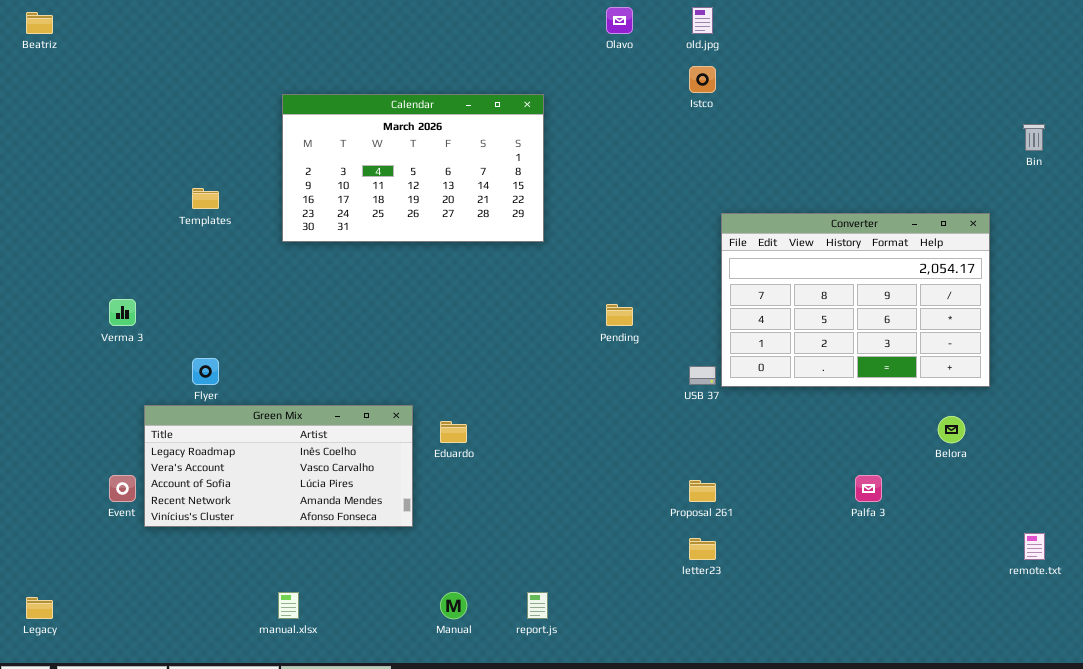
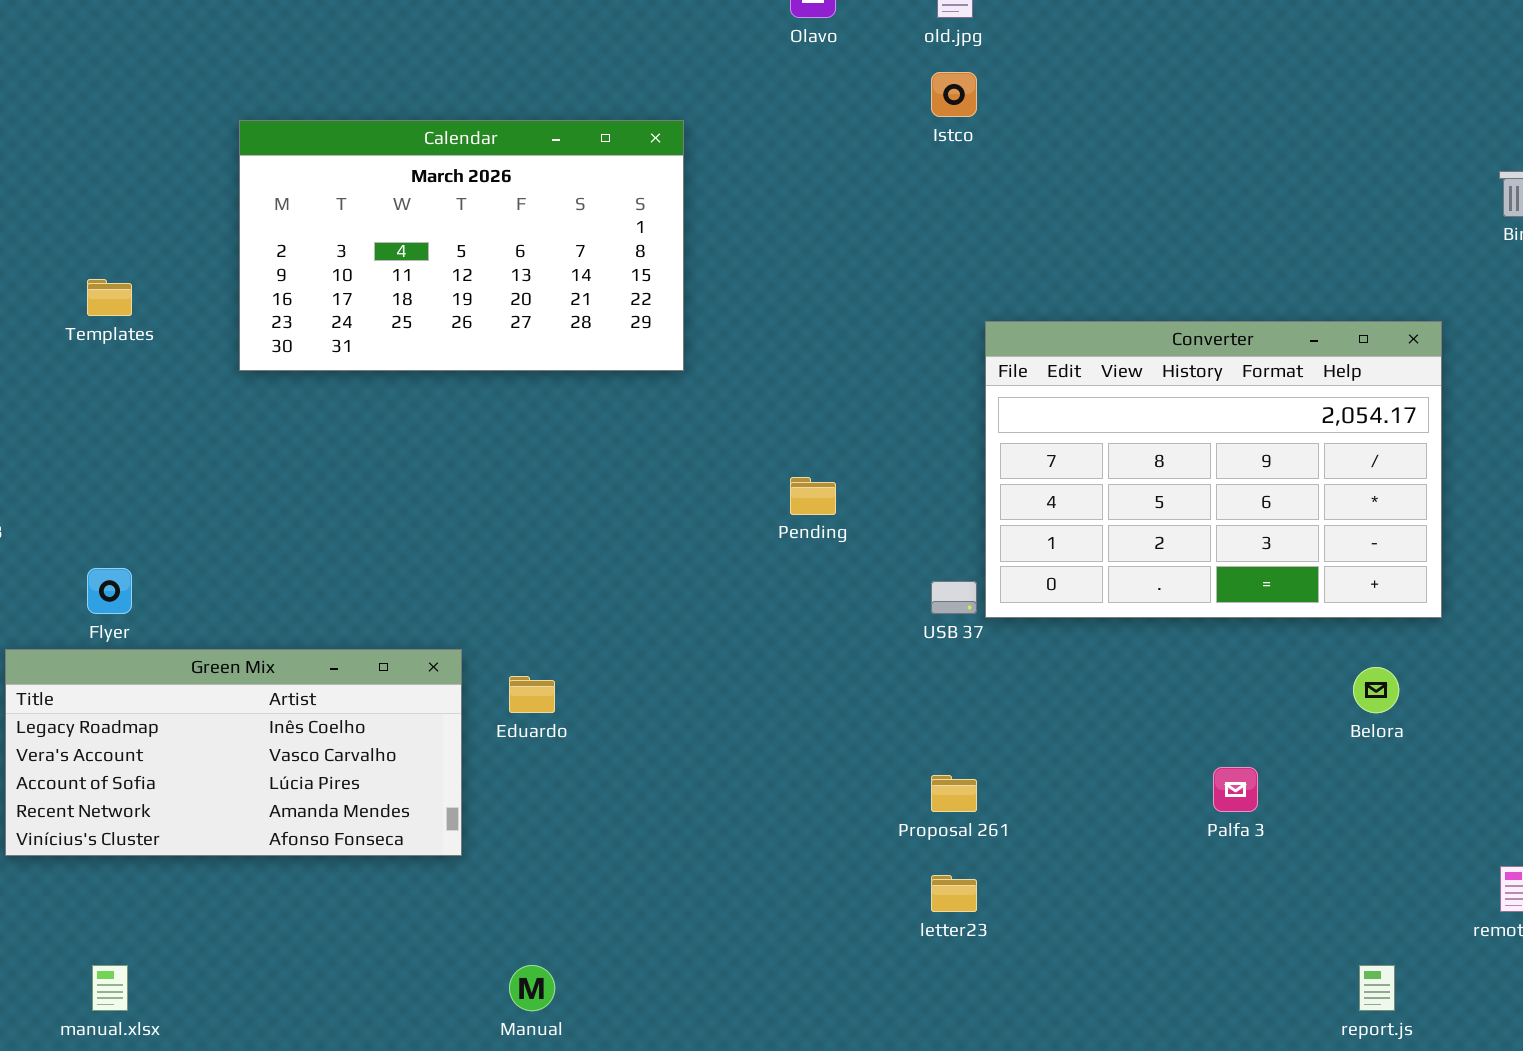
manual.xlsx: [278,592,299,619] -> [92,965,128,1011], moved
report.js: [527,592,548,619] -> [1359,965,1395,1011], moved

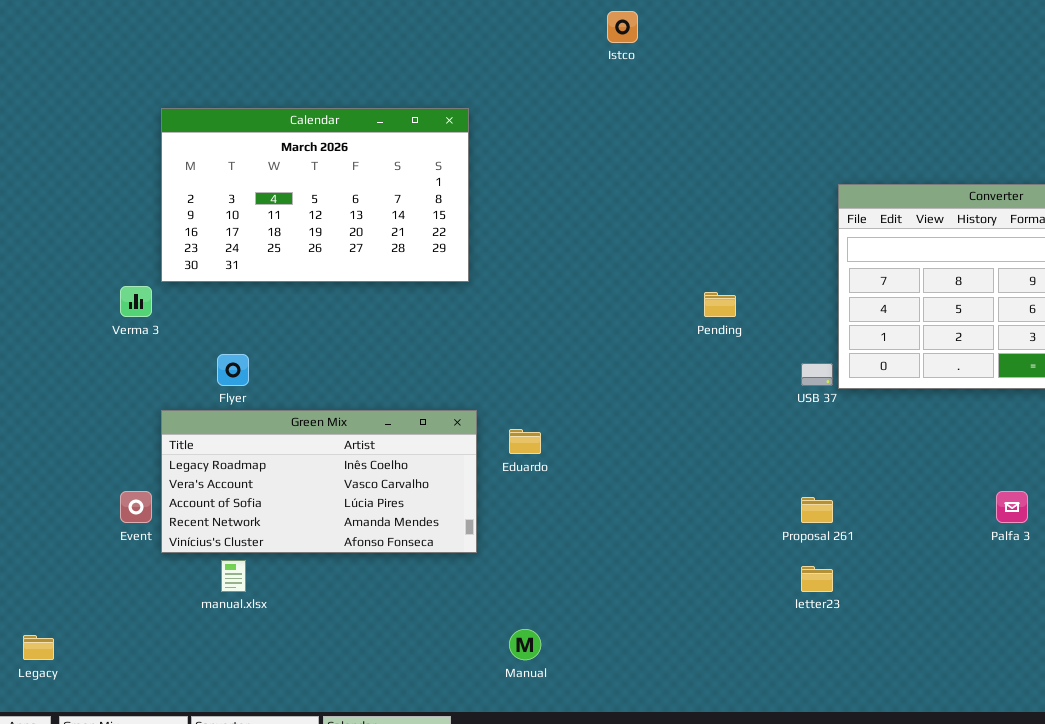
Istco: [931,72,977,117] -> [607,11,638,43], moved
Calendar: [239,120,684,371] -> [161,108,469,282], moved
manual.xlsx: [92,965,128,1011] -> [221,560,246,592], moved

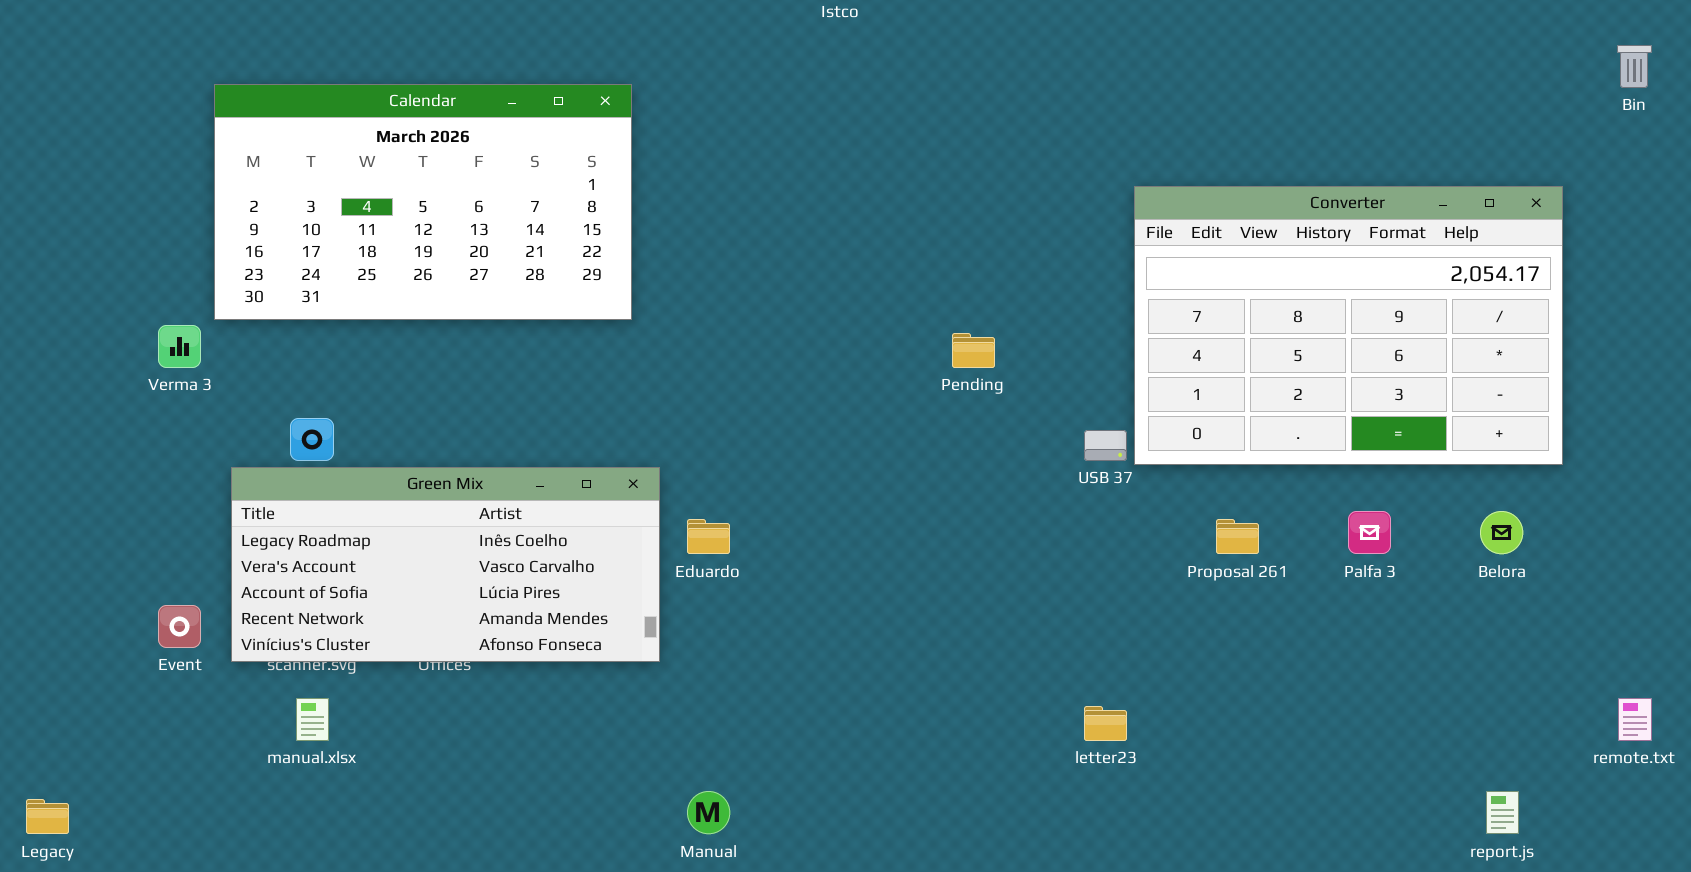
Green Mix: [161,410,477,553] -> [231,467,660,662], moved
Palfa 3: [996,491,1028,523] -> [1348,511,1391,554], moved
Proposal 261: [801,497,833,523] -> [1216,519,1259,554], moved

